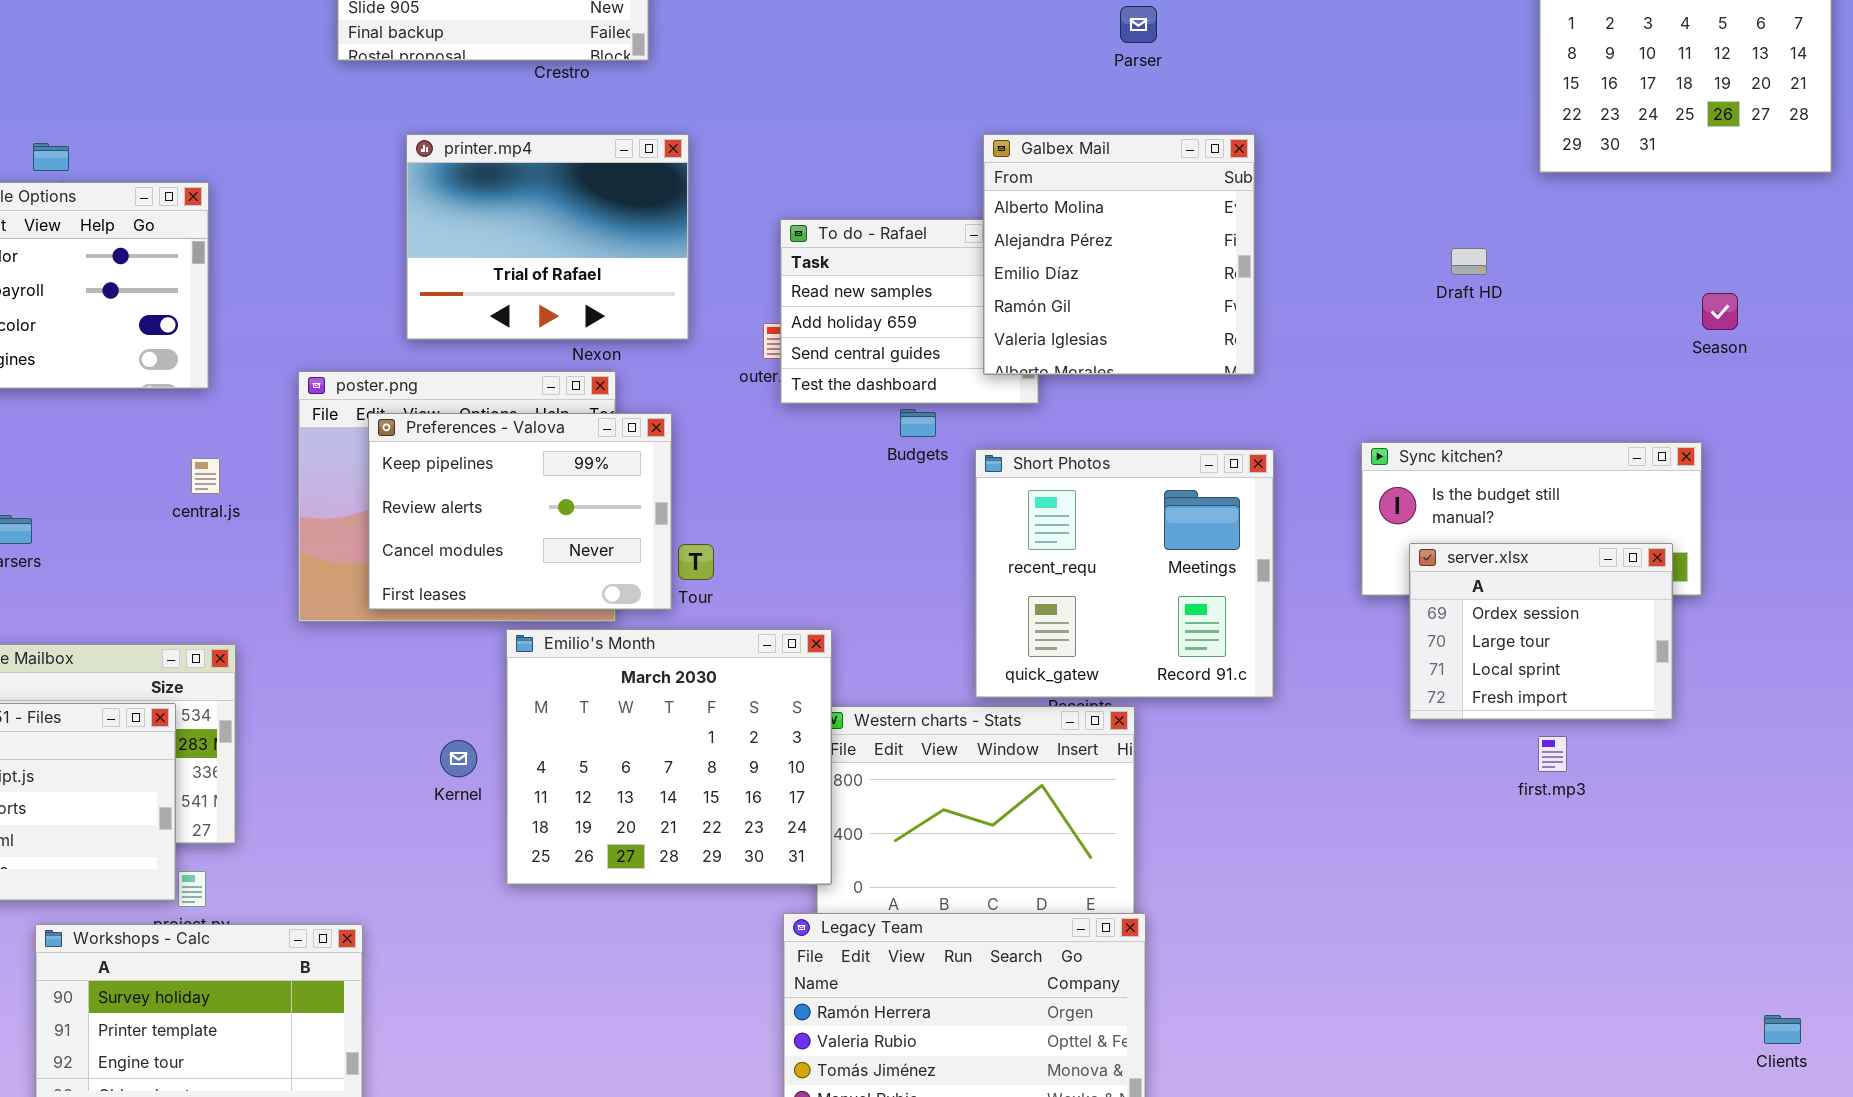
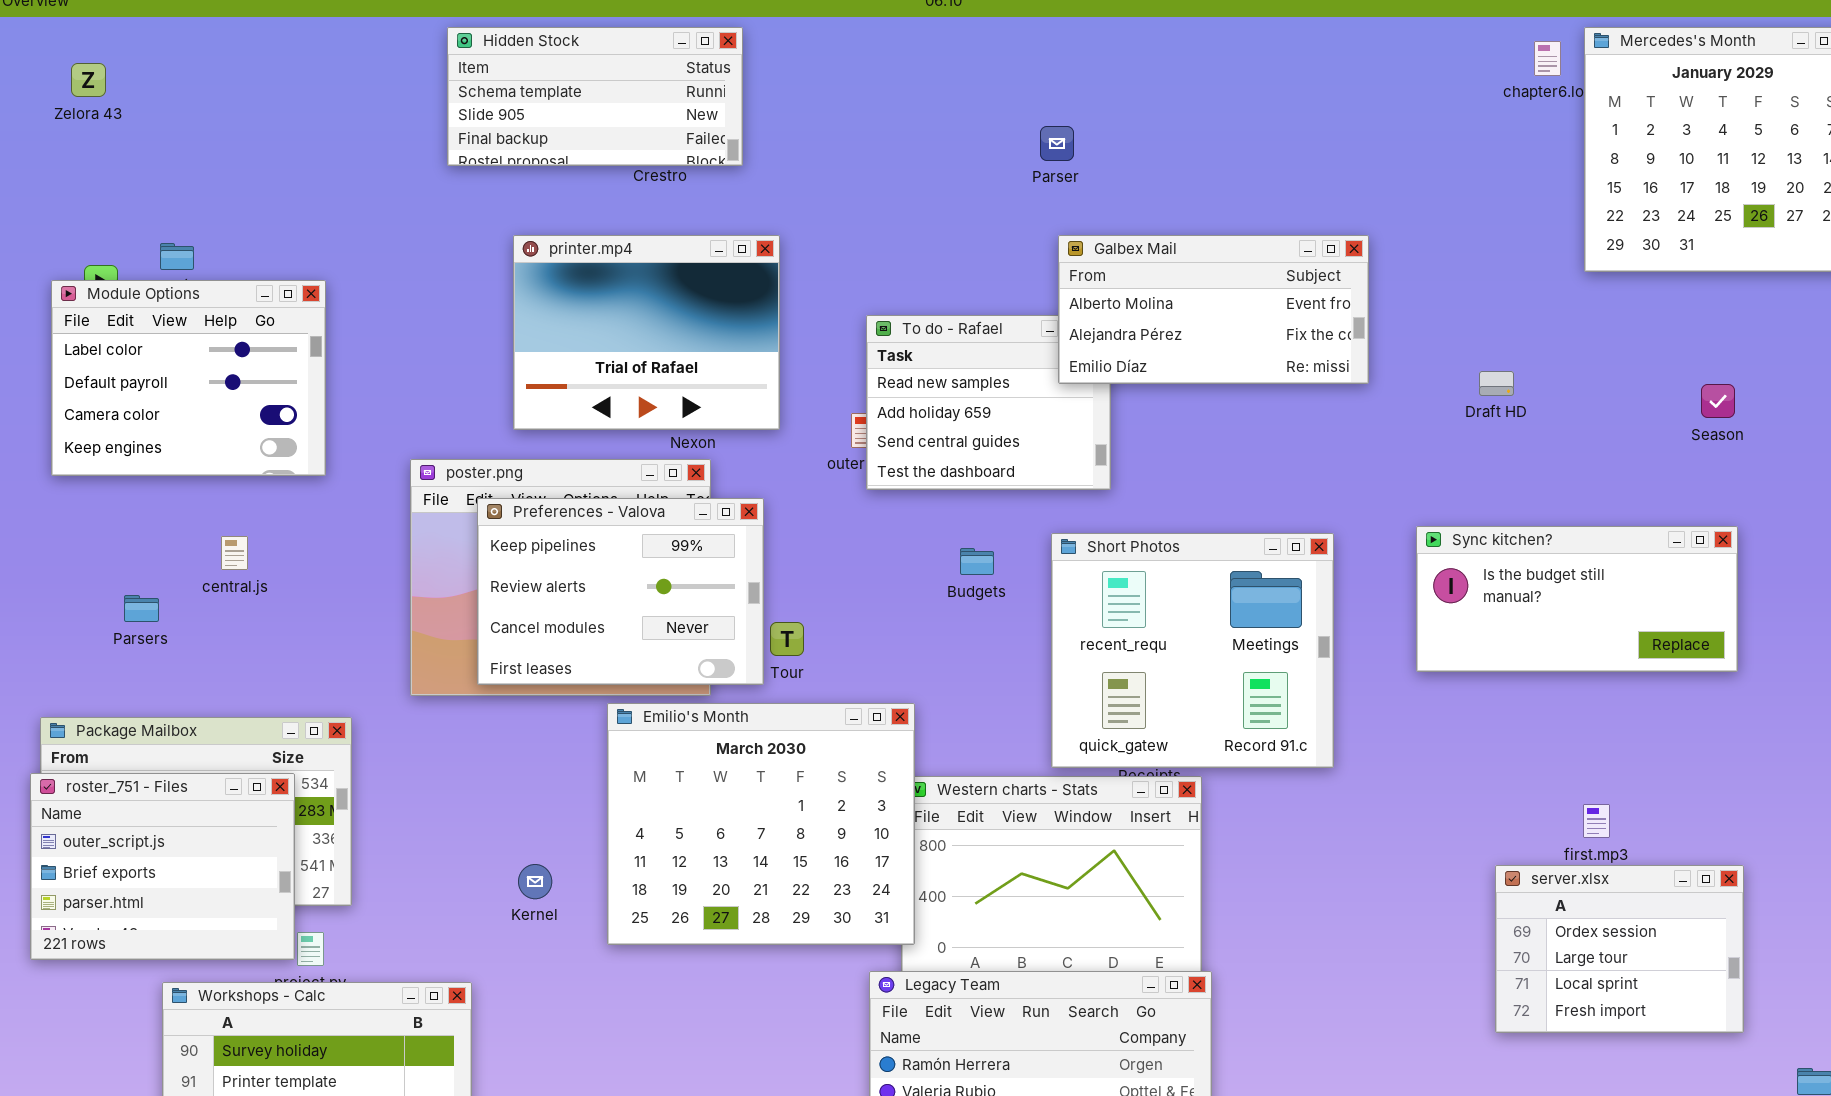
Parser: [1120,6,1157,43] -> [1040,126,1074,161], moved
Galbex Mail: [983,134,1255,375] -> [1058,235,1369,384], resized
Draft HD: [1451,248,1487,275] -> [1479,371,1514,396], moved
Season: [1702,293,1738,330] -> [1701,384,1735,418], moved
Budgets: [900,409,936,437] -> [960,548,994,575], moved
central.js: [191,458,220,494] -> [221,536,248,570], moved
server.xlsx: [1409,543,1673,720] -> [1495,865,1744,1033], moved
Kernel: [440,740,477,777] -> [518,864,552,899], moved

